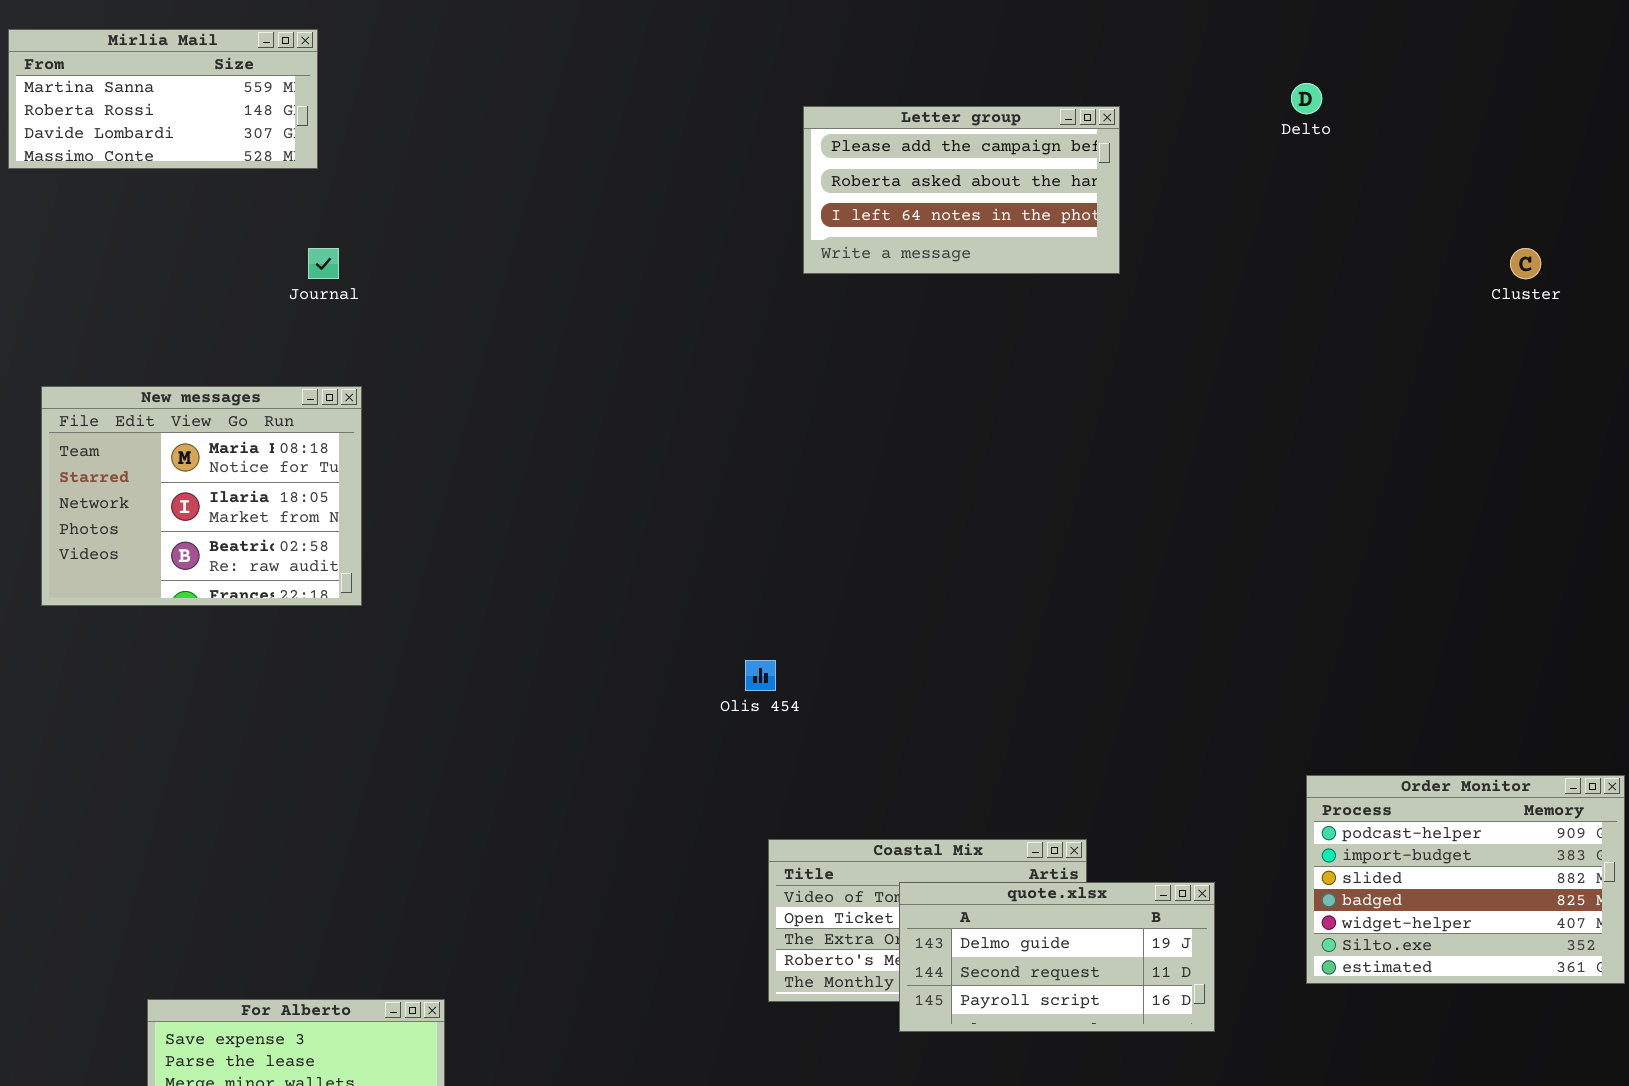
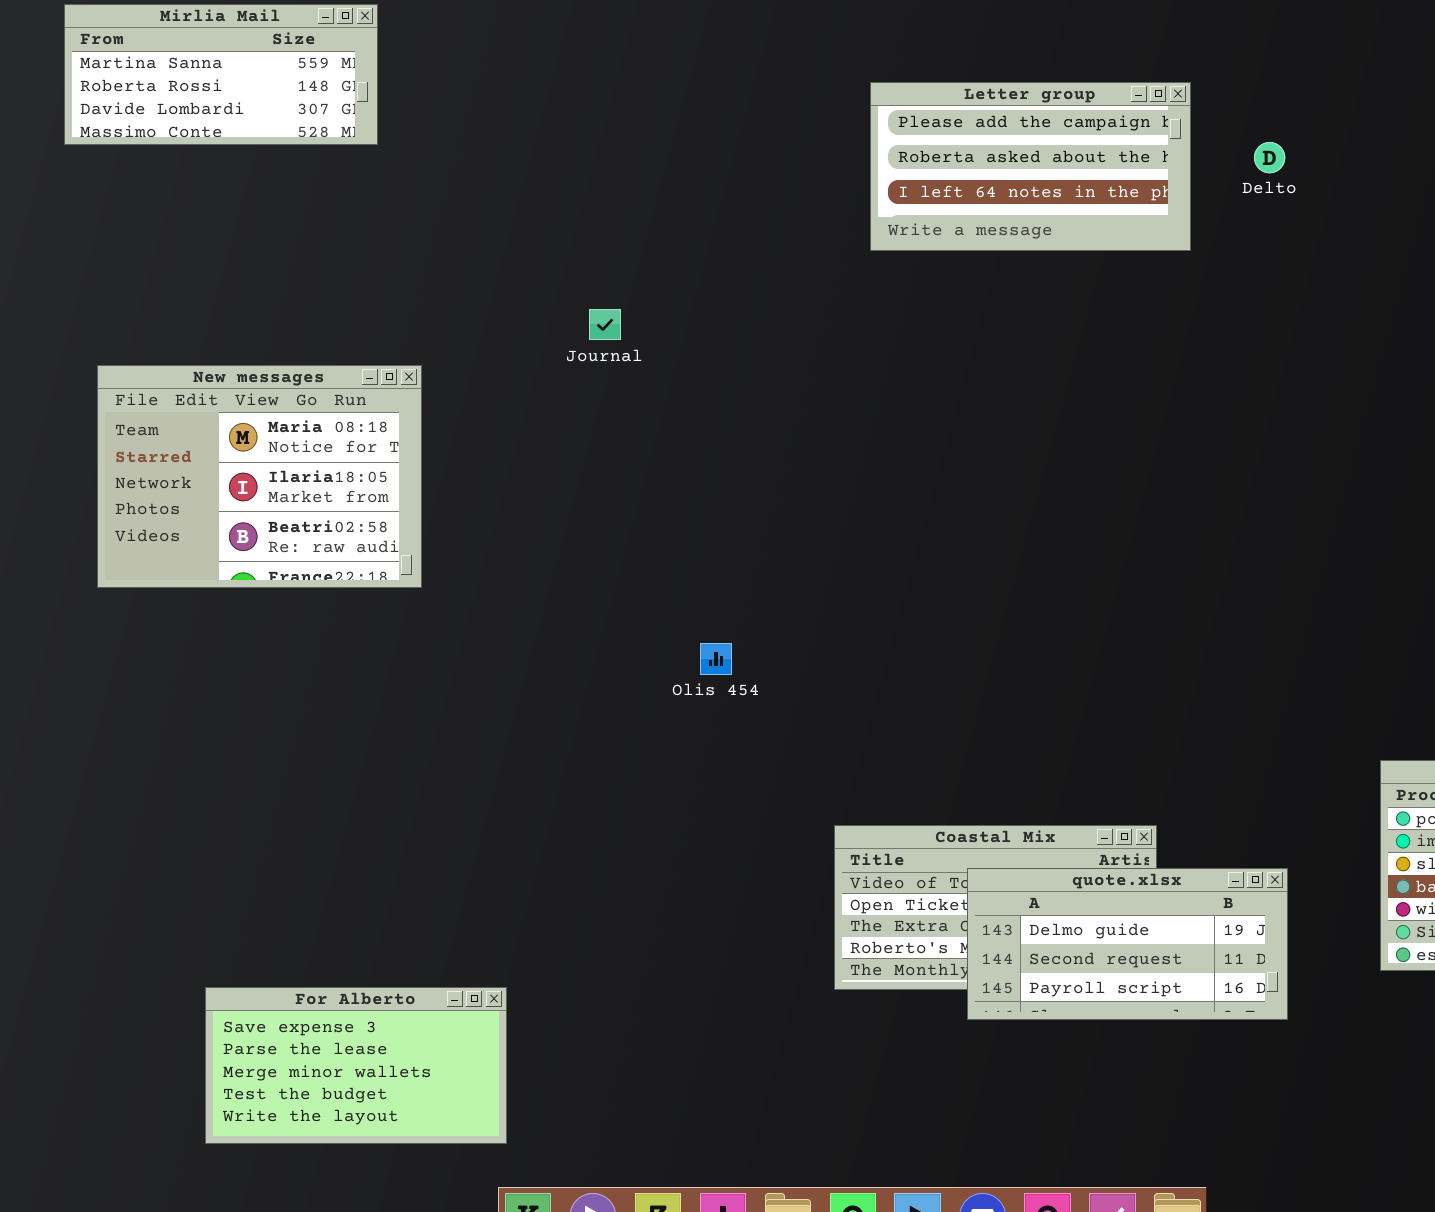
Delto: [1291,83,1322,114] -> [1254,142,1285,173], moved
Journal: [308,248,339,279] -> [589,309,621,340], moved
Olis 454: [745,660,776,691] -> [700,643,732,675], moved

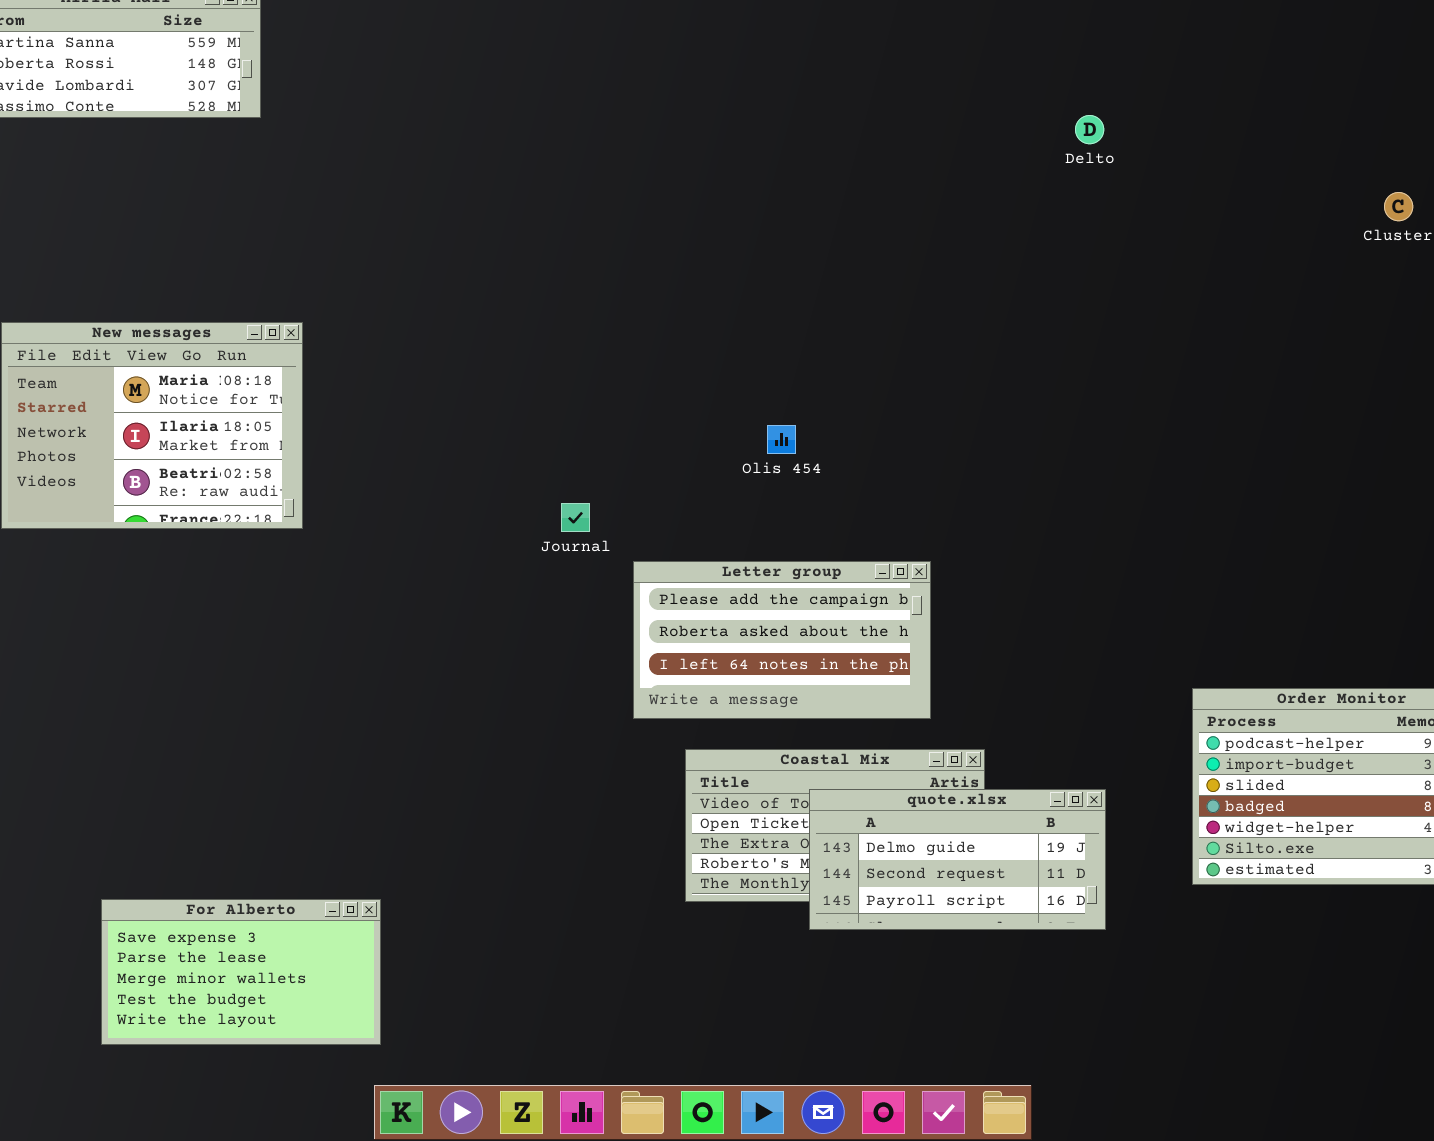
Letter group: [870,82,1191,251] -> [633,561,931,719], moved
Journal: [589,309,621,340] -> [561,503,590,532], moved
Olis 454: [700,643,732,675] -> [767,425,796,454], moved

